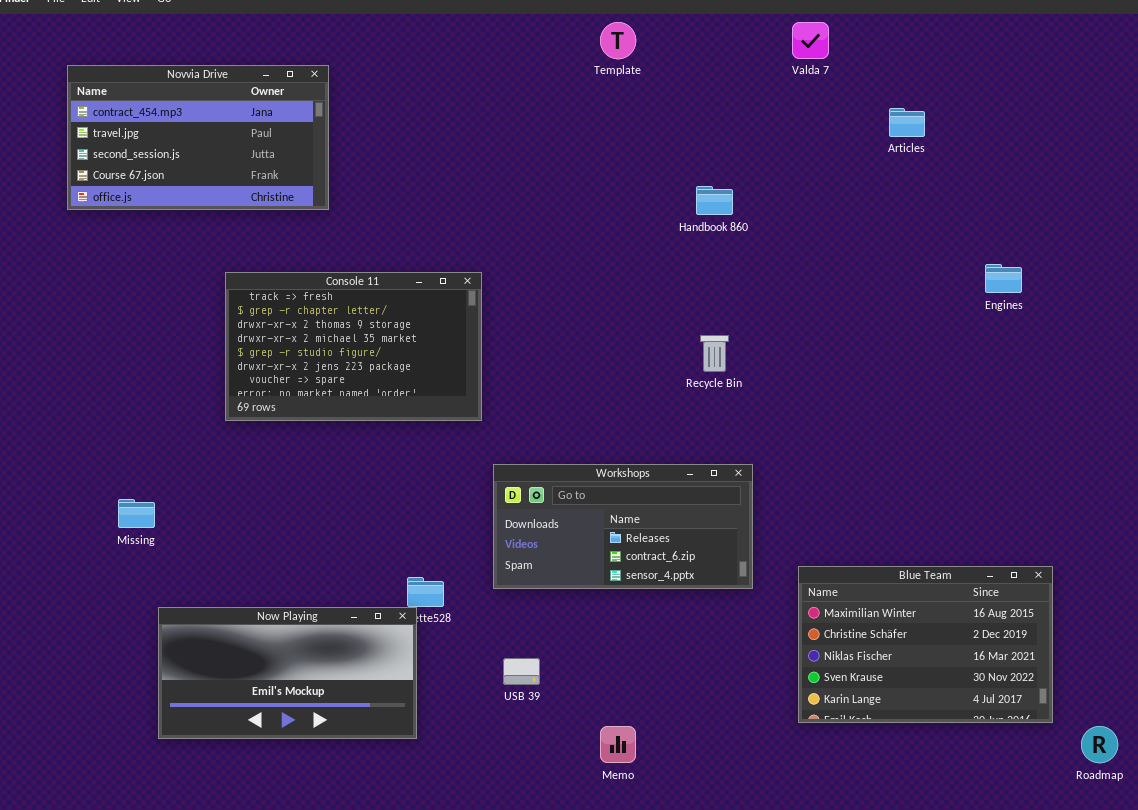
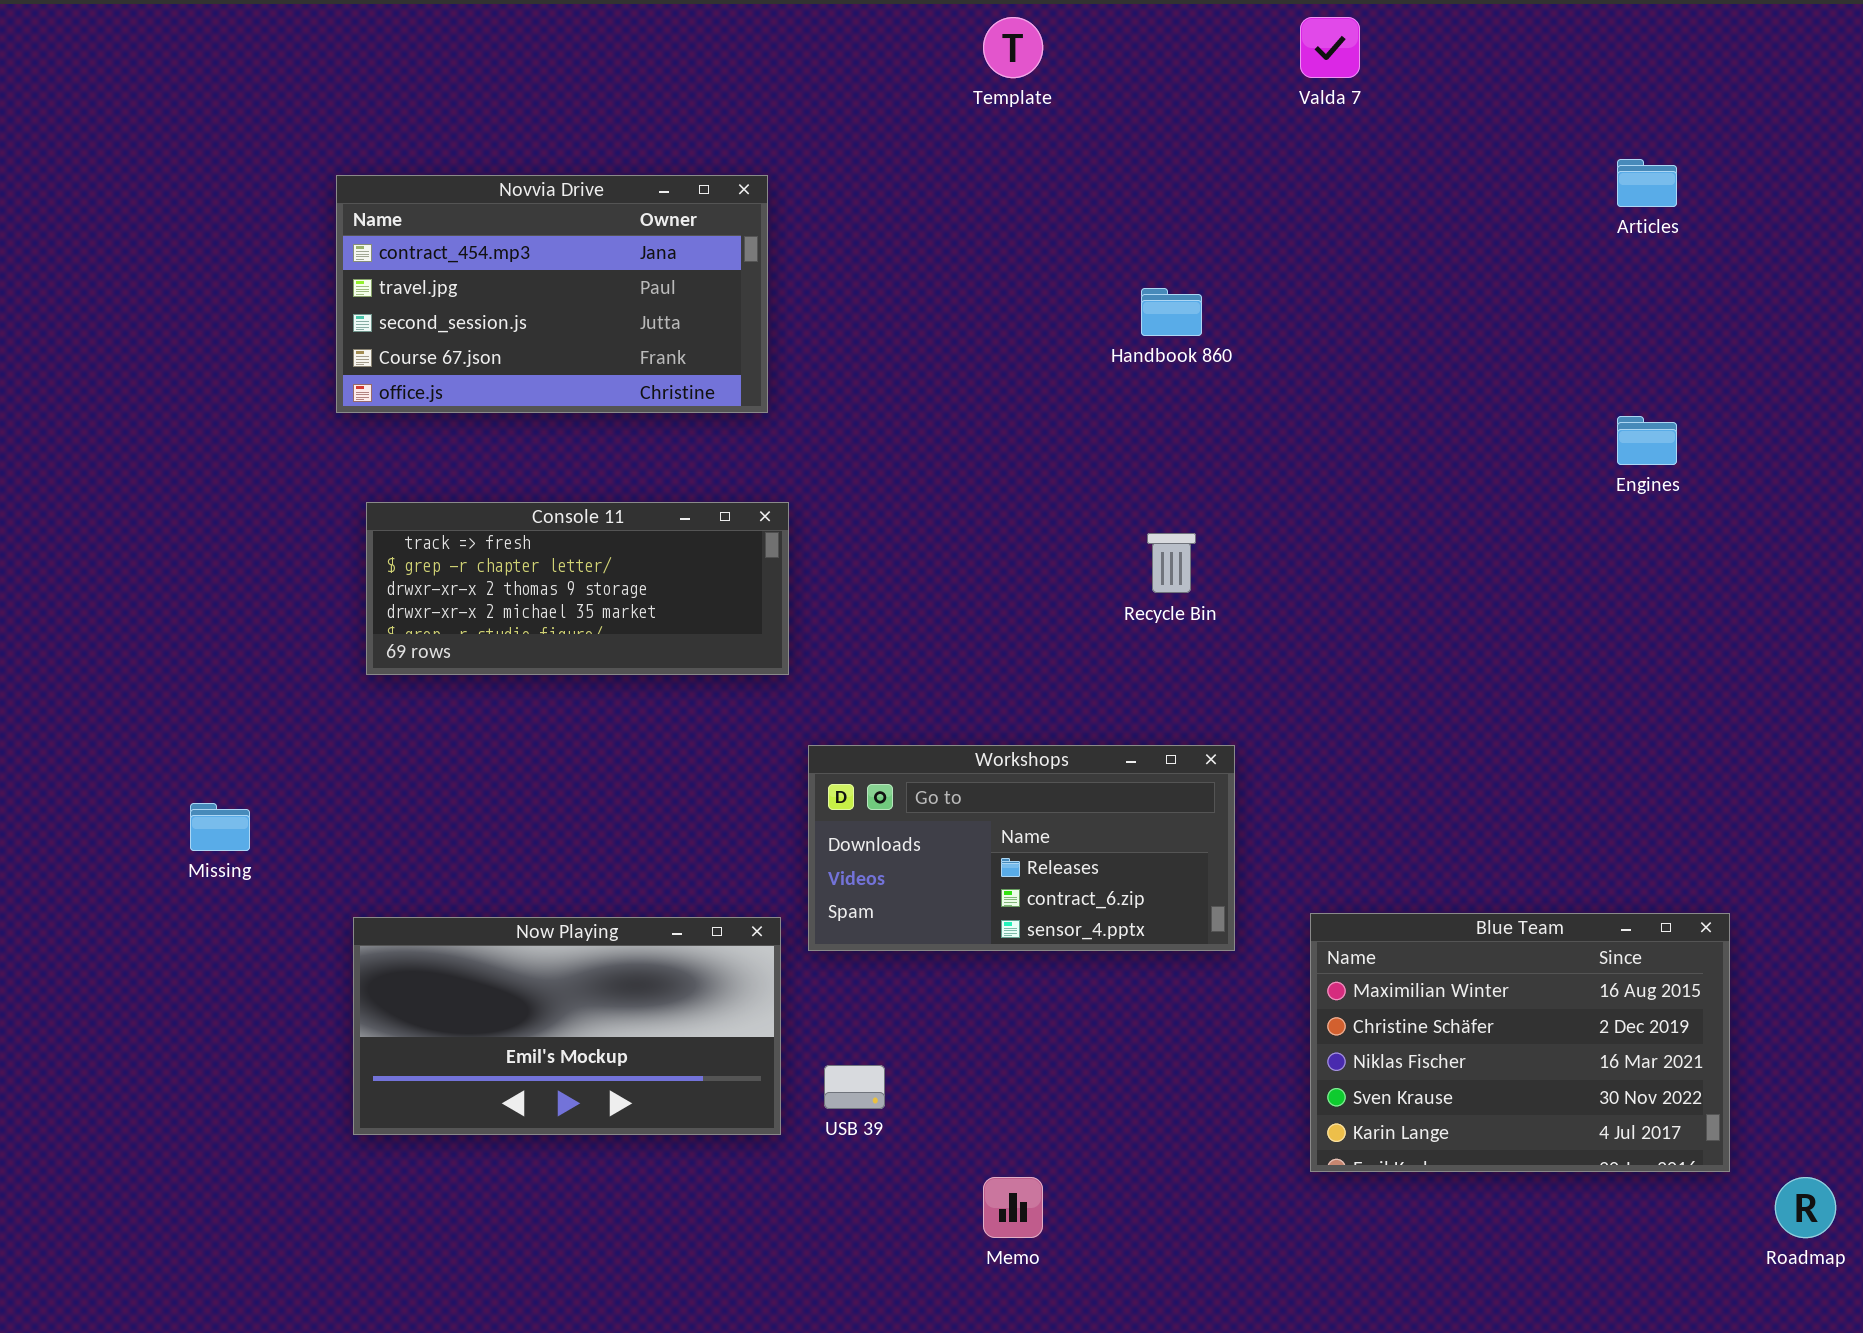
Novvia Drive: [67,65,329,210] -> [336,175,768,413], moved
Articles: [889,108,925,137] -> [1617,159,1677,207], moved
Console 11: [225,272,482,421] -> [366,502,789,675], resized
Now Playing: [158,607,417,739] -> [353,917,781,1135], moved

